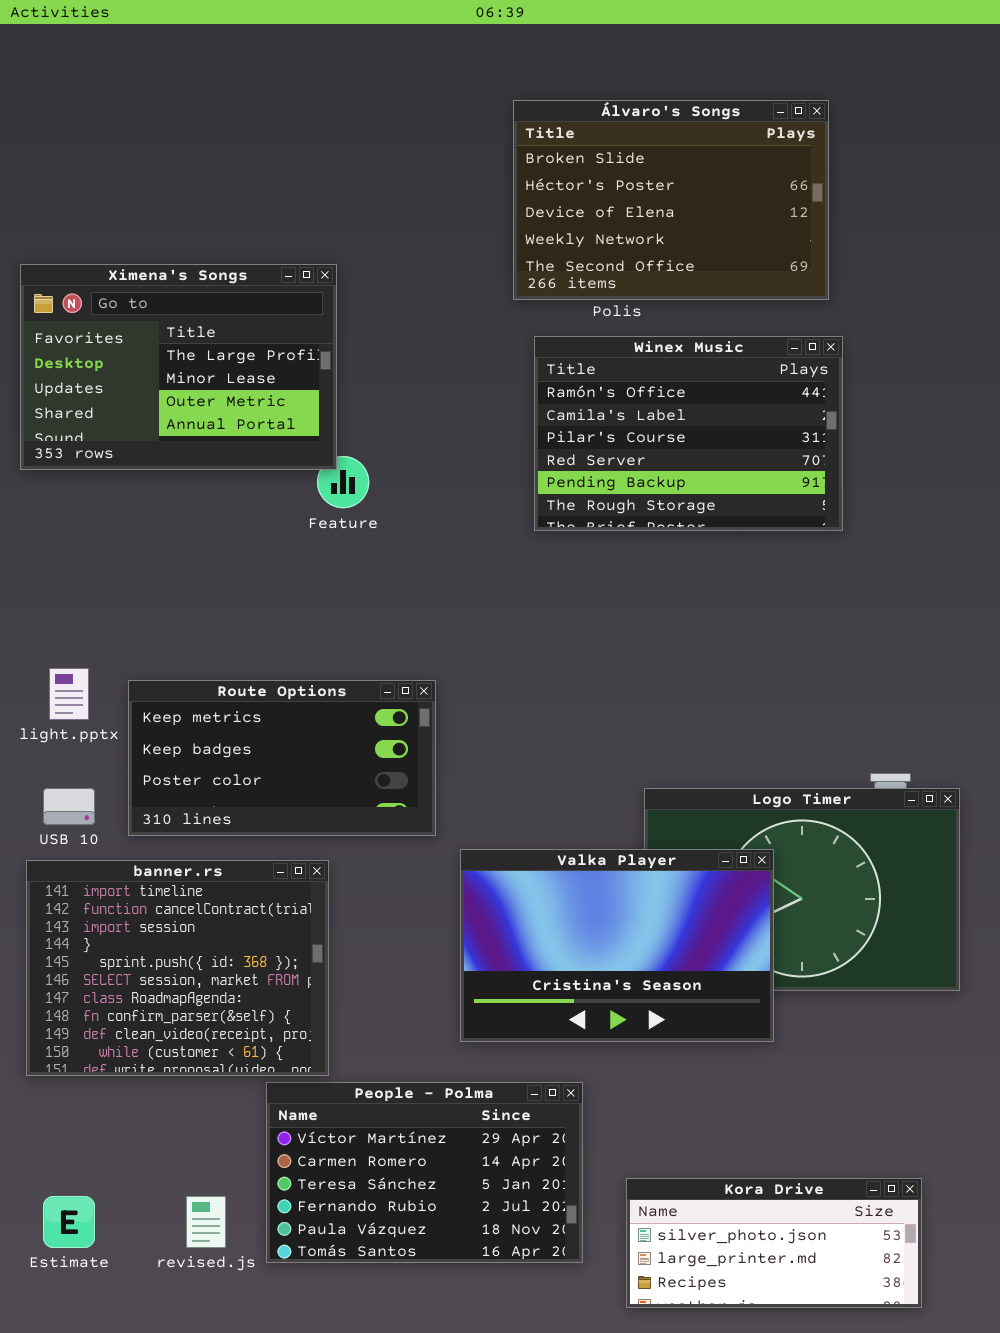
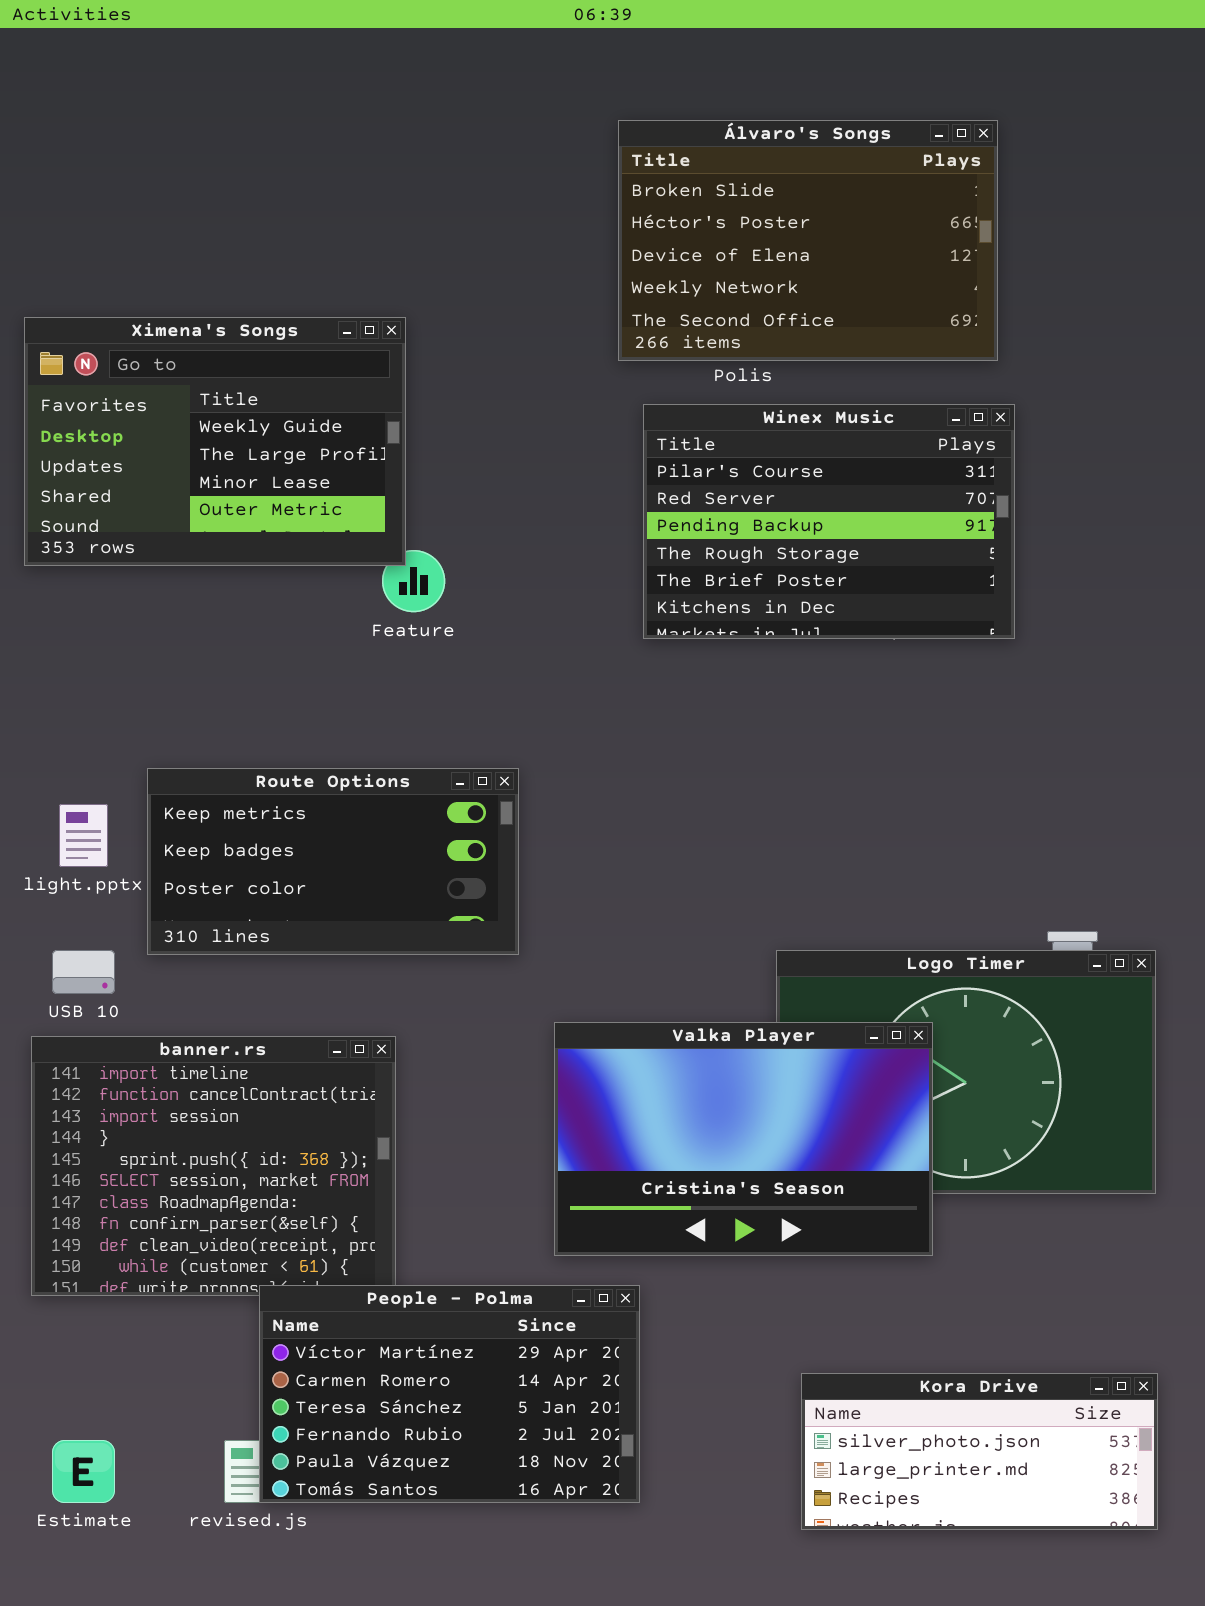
Ximena's Songs: [20,264,337,470] -> [24,317,406,566], scrolled up 1 row
Winex Music: [534,336,843,531] -> [643,404,1015,639], scrolled down 2 rows
Route Options: [128,680,436,836] -> [147,768,519,955], moved
People - Polma: [266,1082,583,1263] -> [259,1285,640,1503], moved
Kora Drive: [626,1178,922,1308] -> [801,1373,1158,1530], moved

